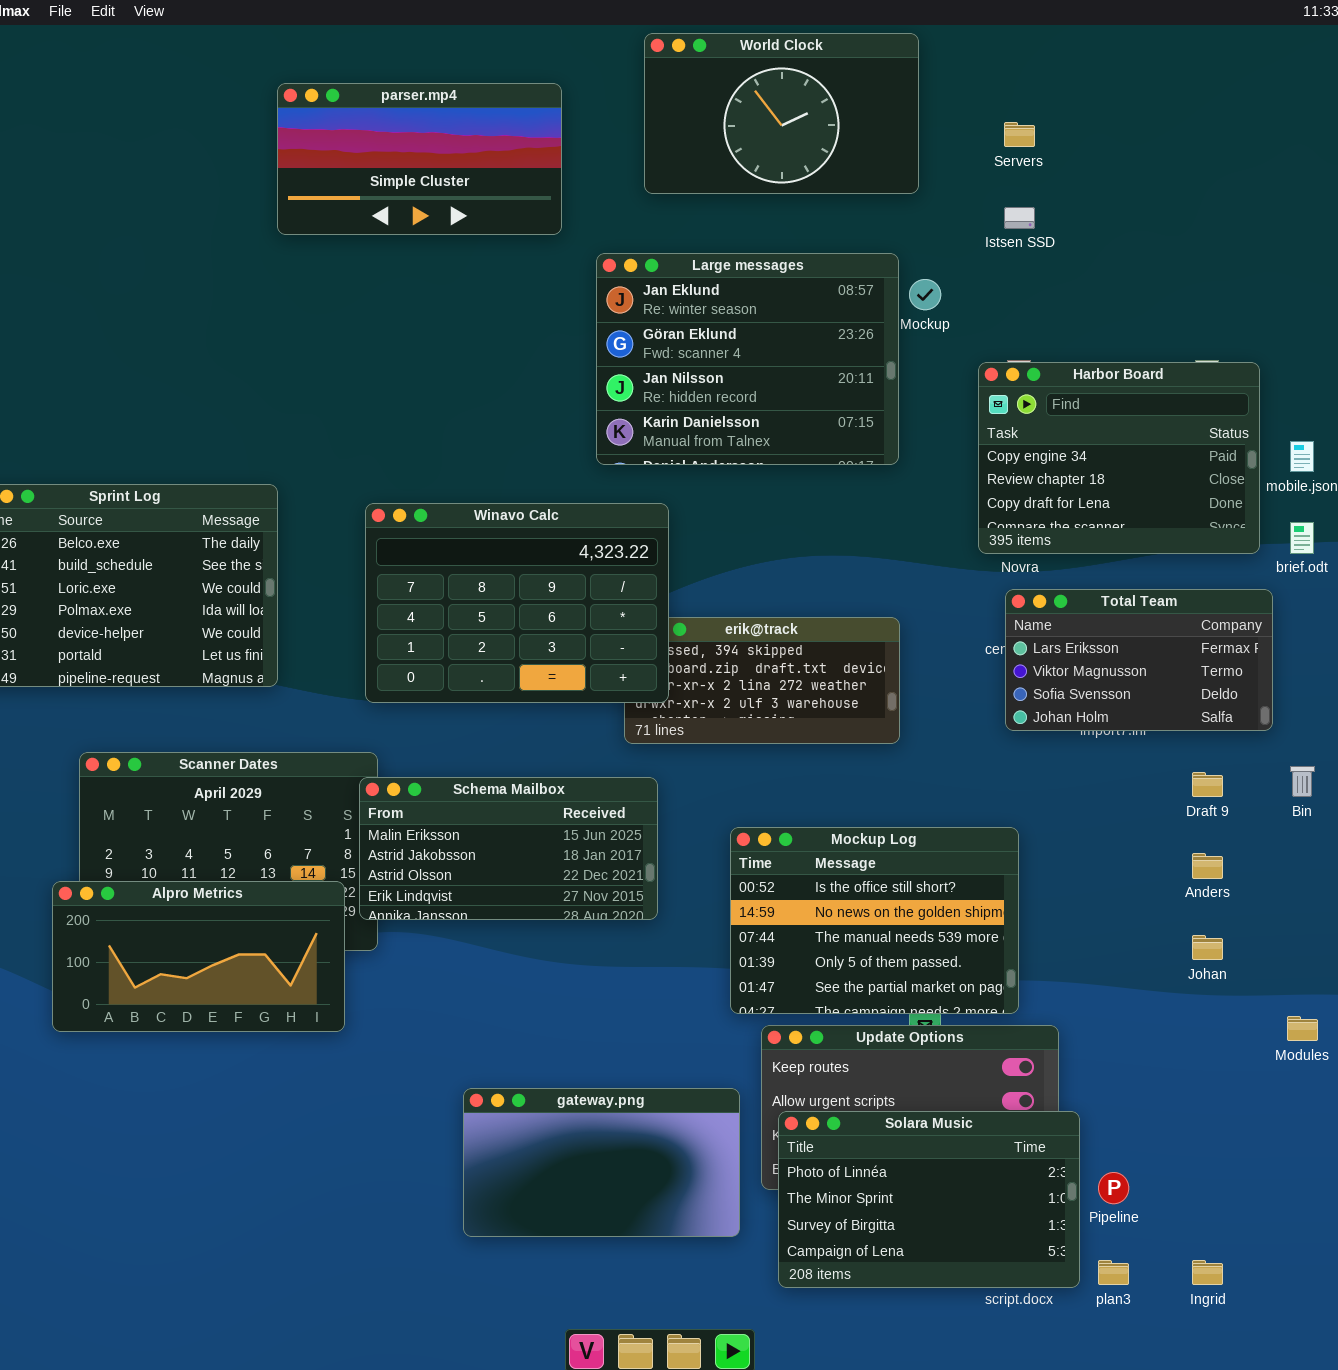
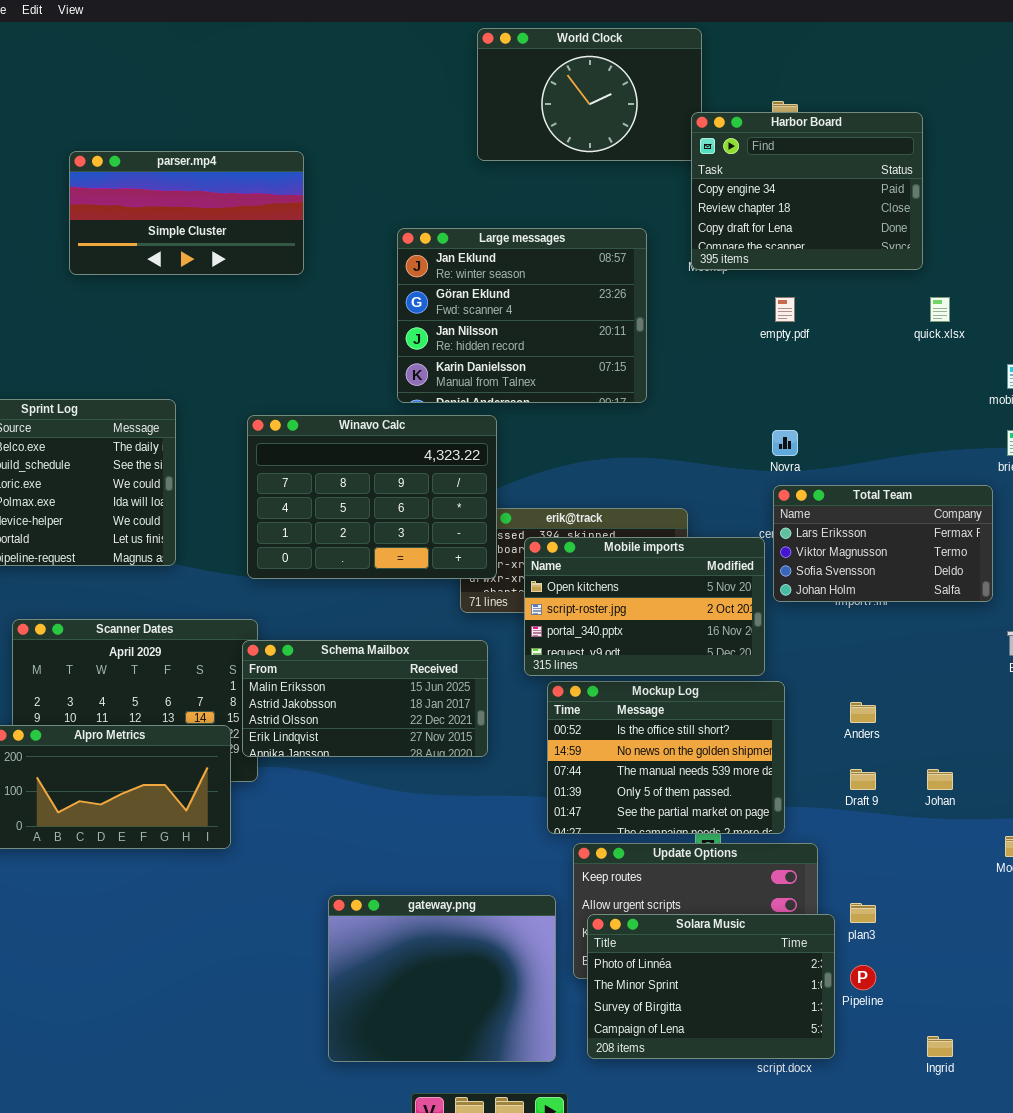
parser.mp4: [277,83,562,235] -> [69,151,304,275], moved
Large messages: [596,253,899,465] -> [397,228,647,403], moved
Harbor Board: [978,362,1260,554] -> [691,112,923,270], moved
Mobile imports: none -> [524,537,765,676], opened
Draft 9: [1192,772,1223,797] -> [850,769,876,790], moved
Anders: [1192,853,1223,879] -> [850,702,876,723], moved
gateway.png: [463,1088,740,1237] -> [328,895,556,1062], resized
plan3: [1098,1260,1129,1285] -> [850,903,876,923], moved

